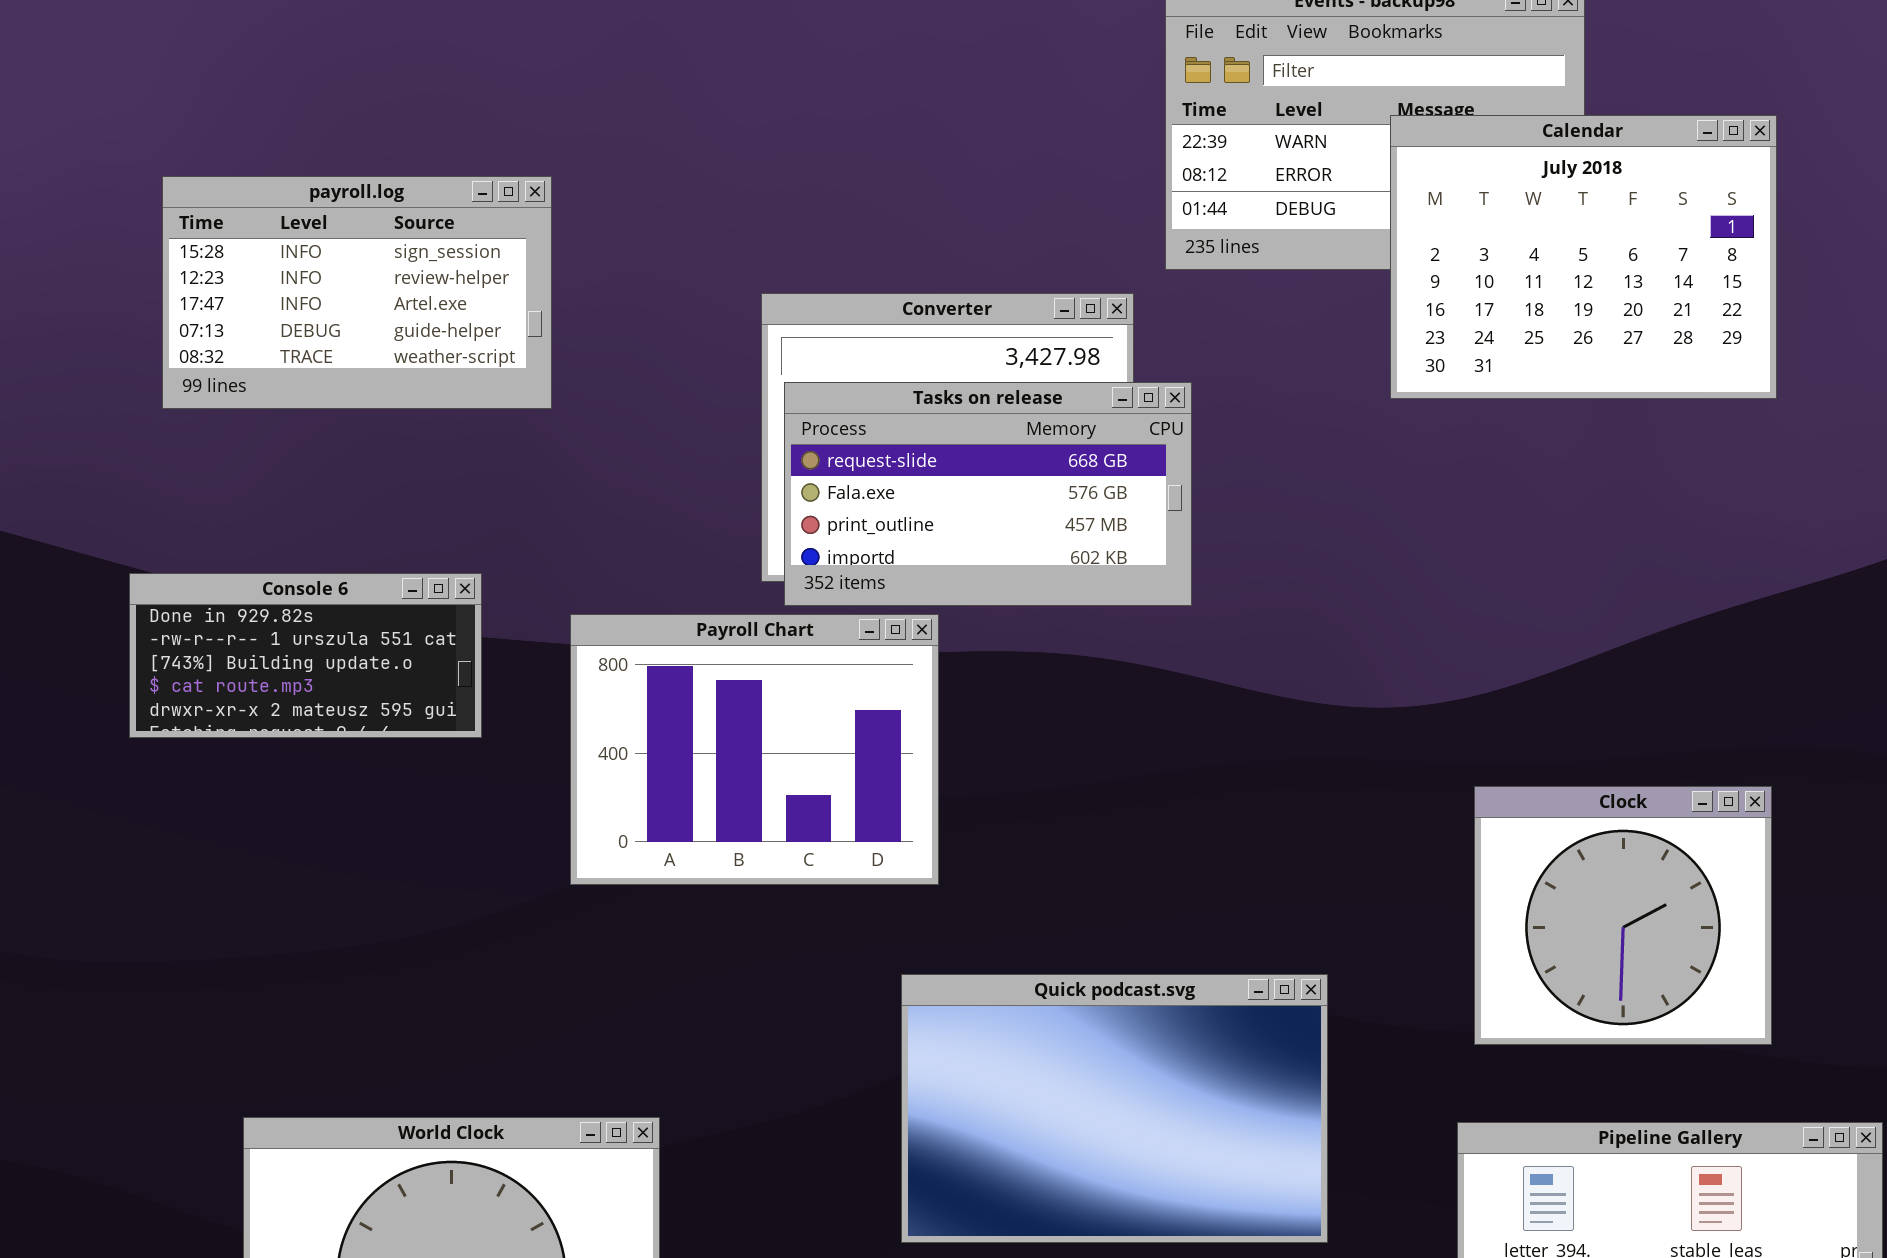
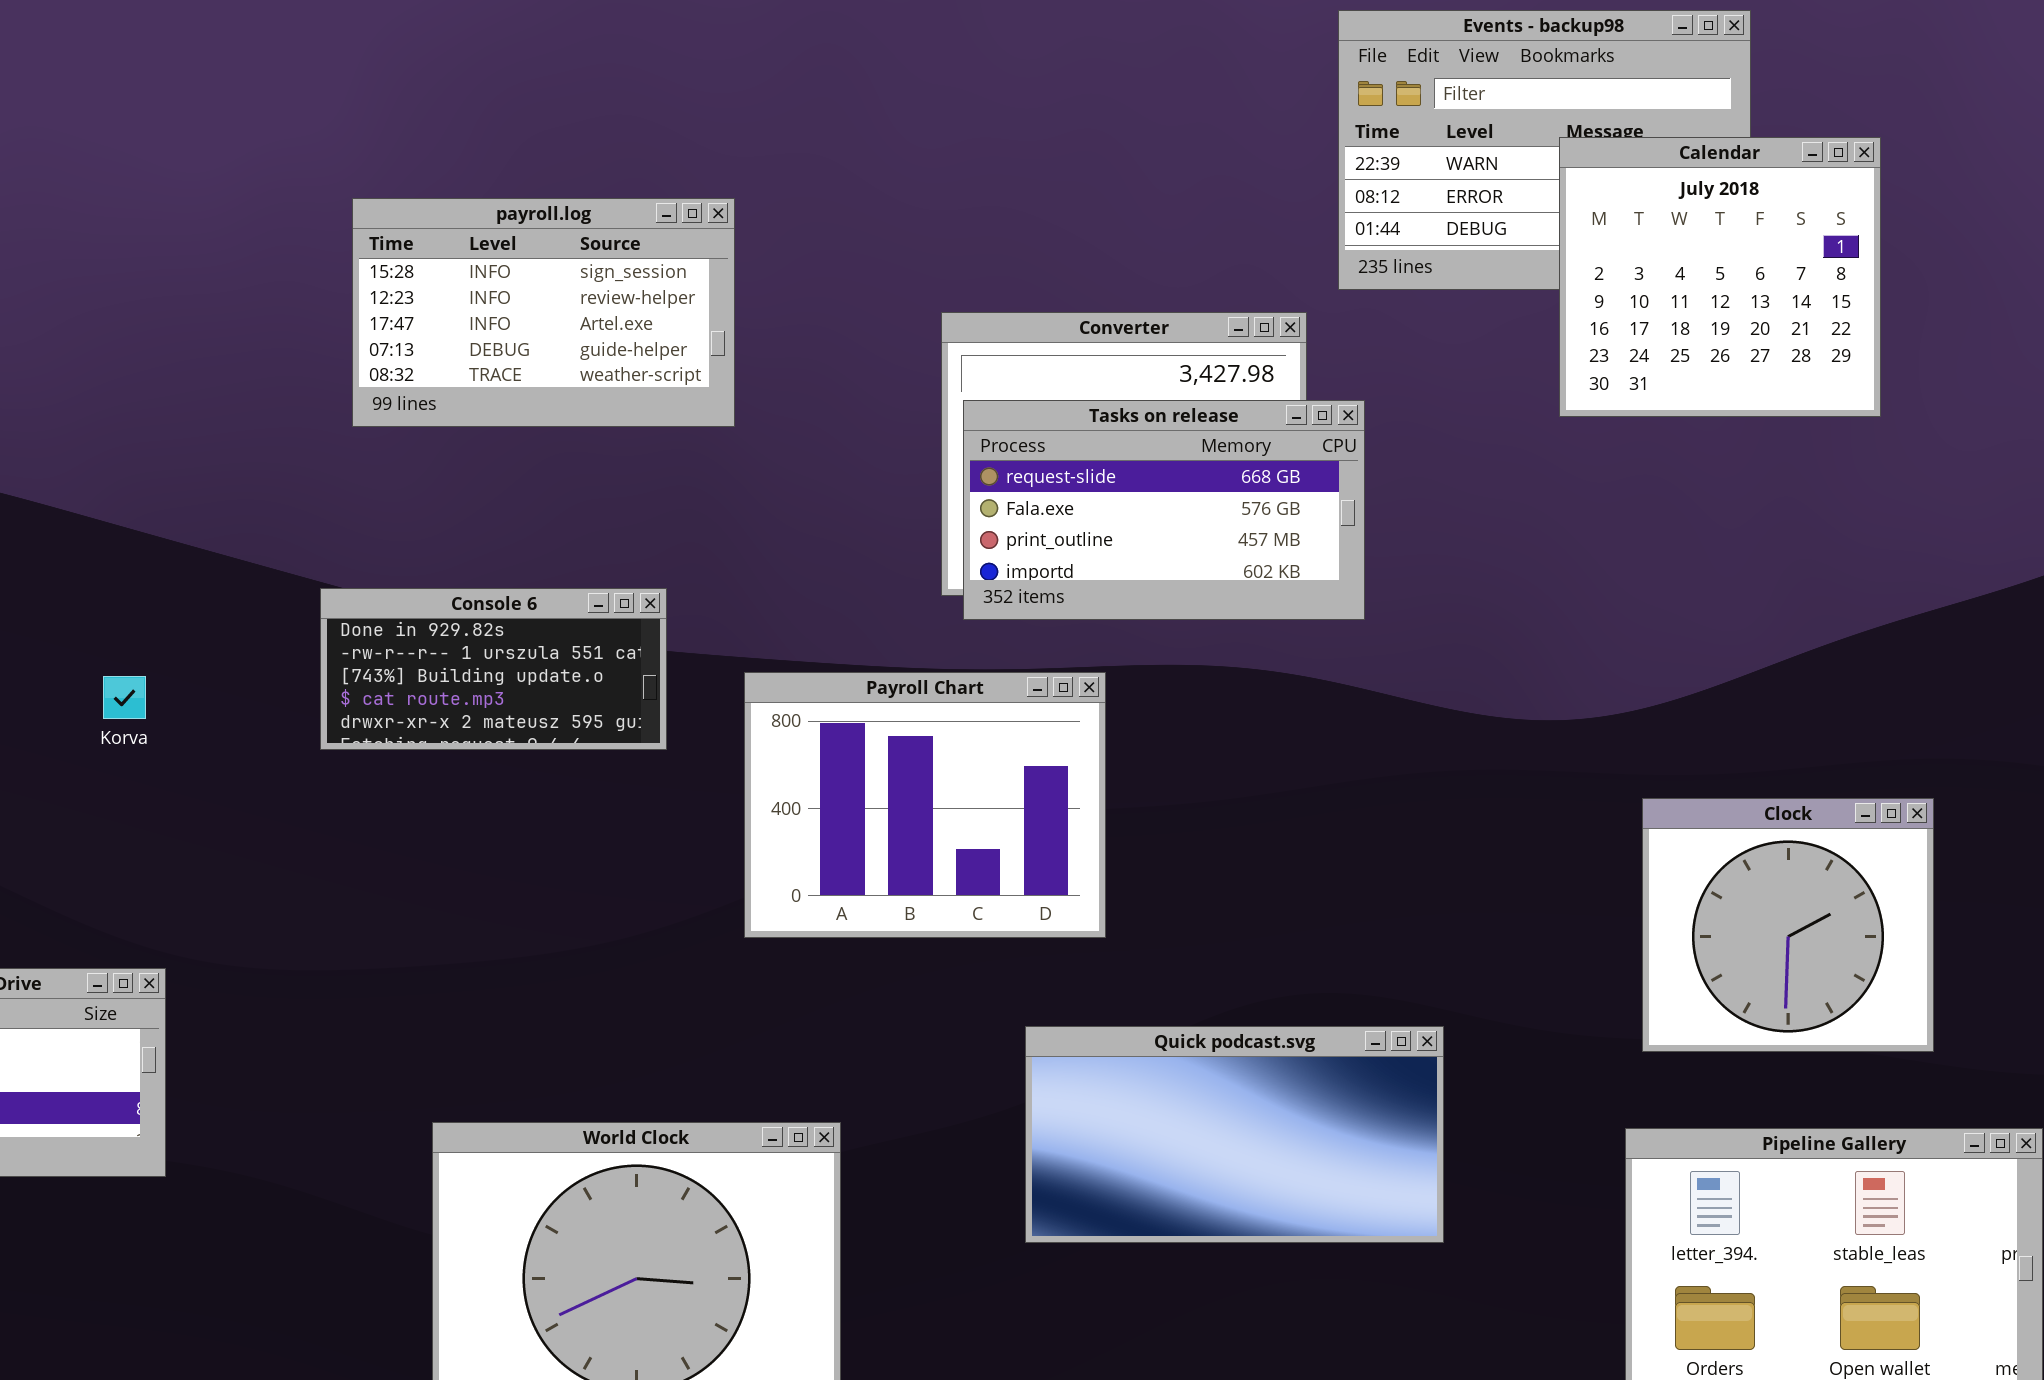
Calendar: [1390,115,1777,399] -> [1559,137,1881,417], resized
Payroll Chart: [570,614,939,885] -> [744,672,1106,938], moved
Quick podcast.svg: [901,974,1328,1243] -> [1025,1026,1444,1243], moved, resized

